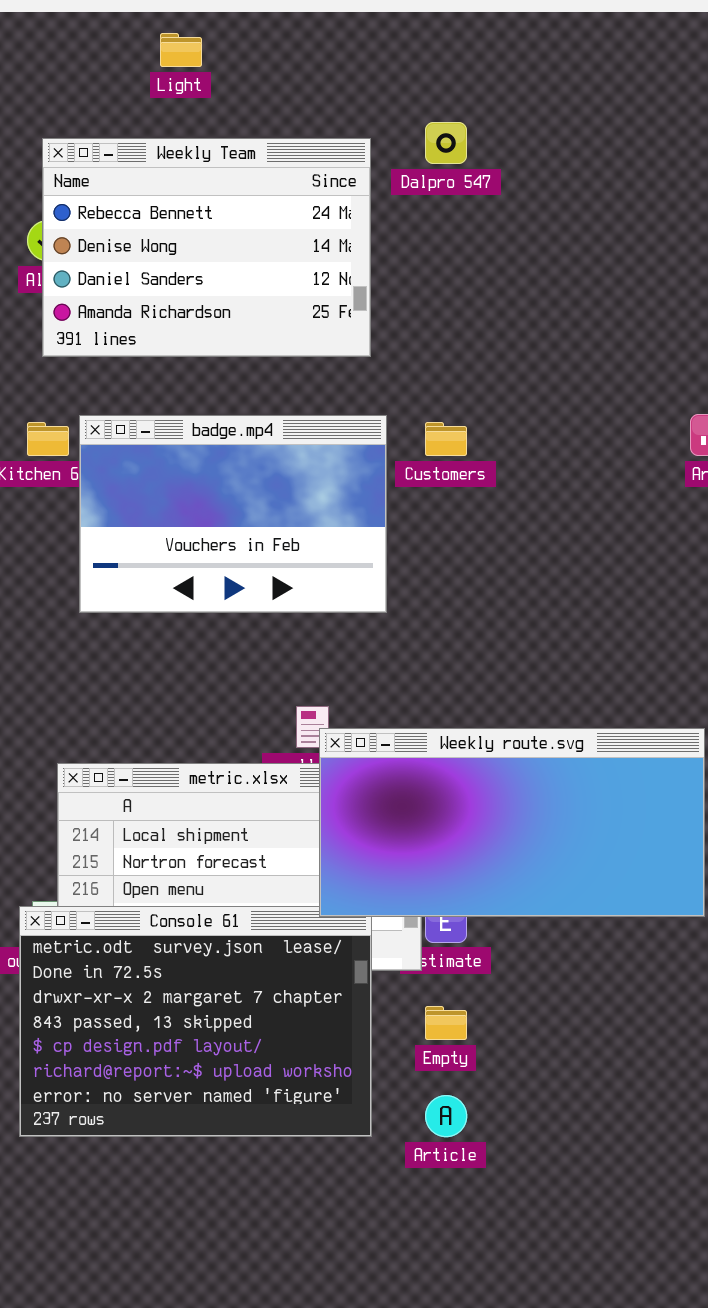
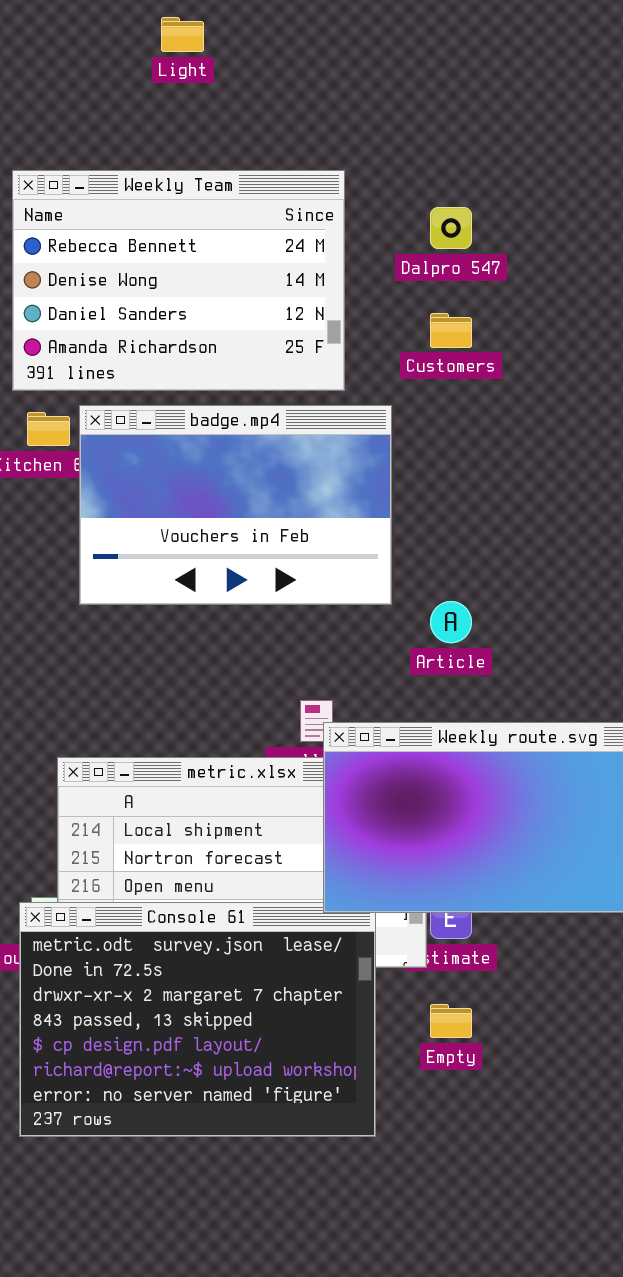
Dalpro 547: [425,122,467,164] -> [430,207,472,249], moved
Weekly Team: [42,138,371,357] -> [12,170,345,391], moved
Customers: [425,422,467,456] -> [430,313,472,348], moved
Article: [425,1095,467,1137] -> [430,601,472,643], moved

